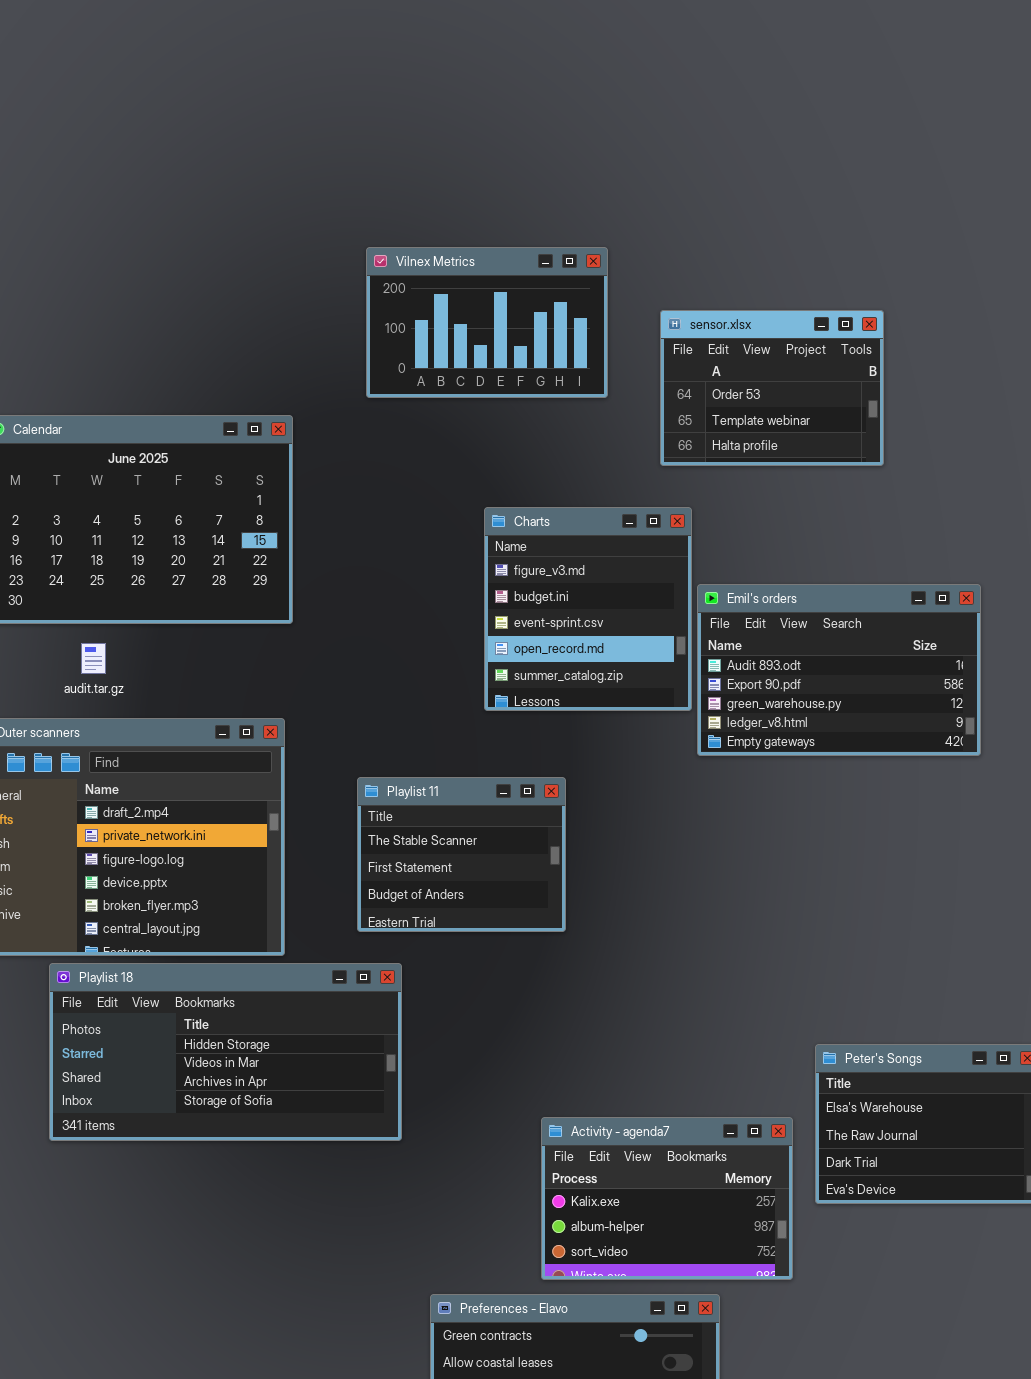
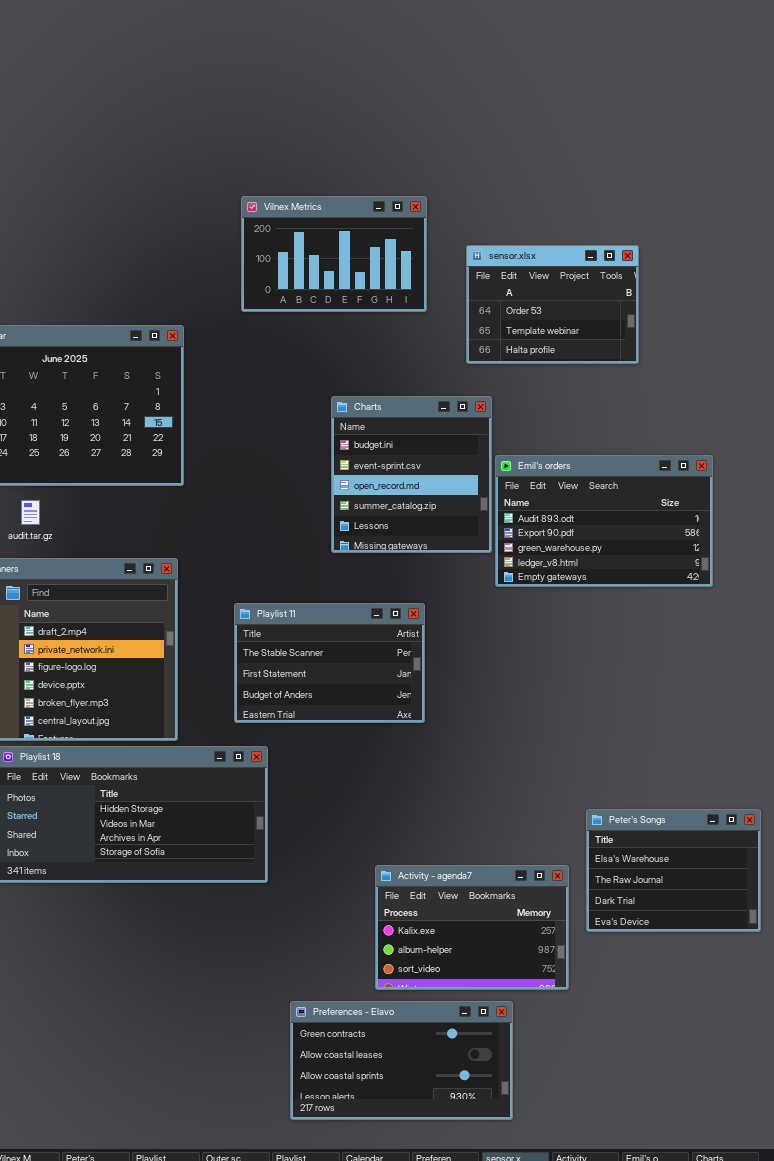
Charts: [484,507,692,711] -> [331,396,492,553], scrolled down 1 row
Playlist 11: [357,777,566,932] -> [234,603,425,723], resized

